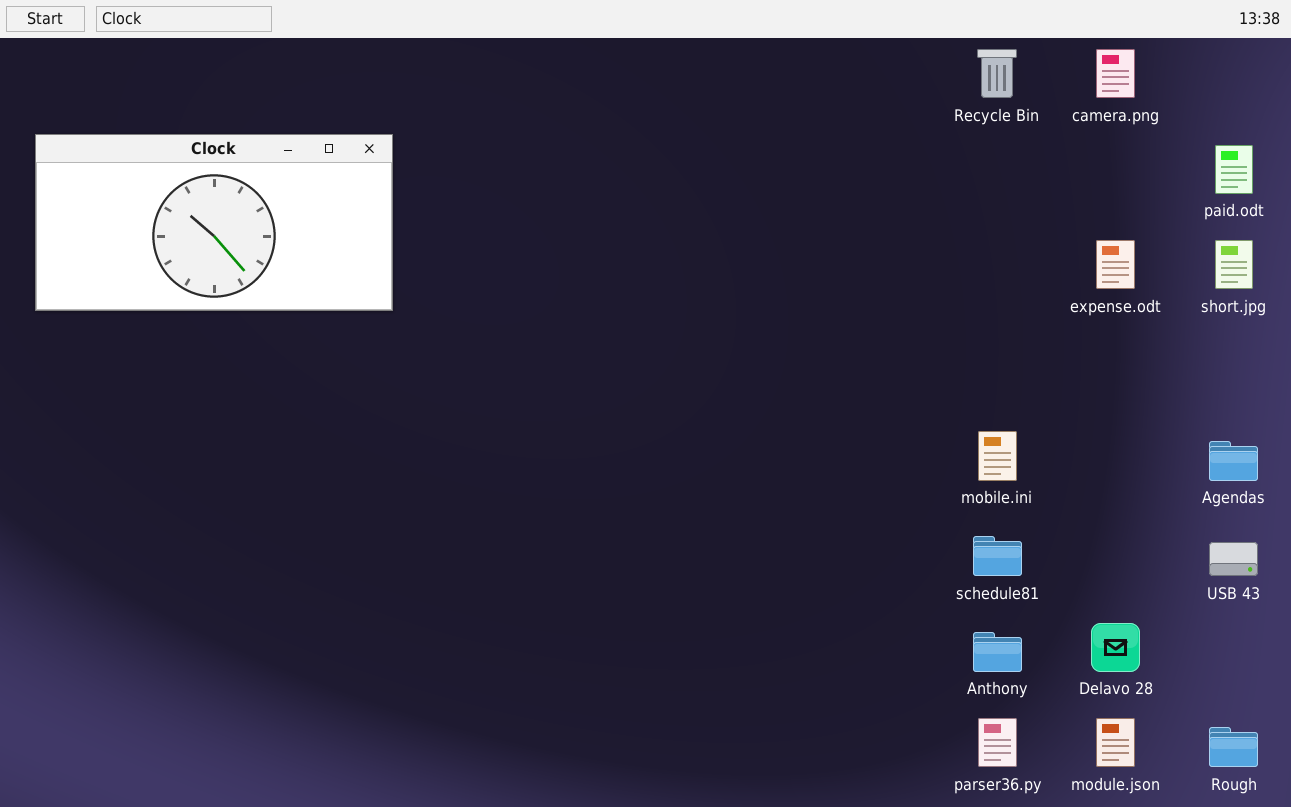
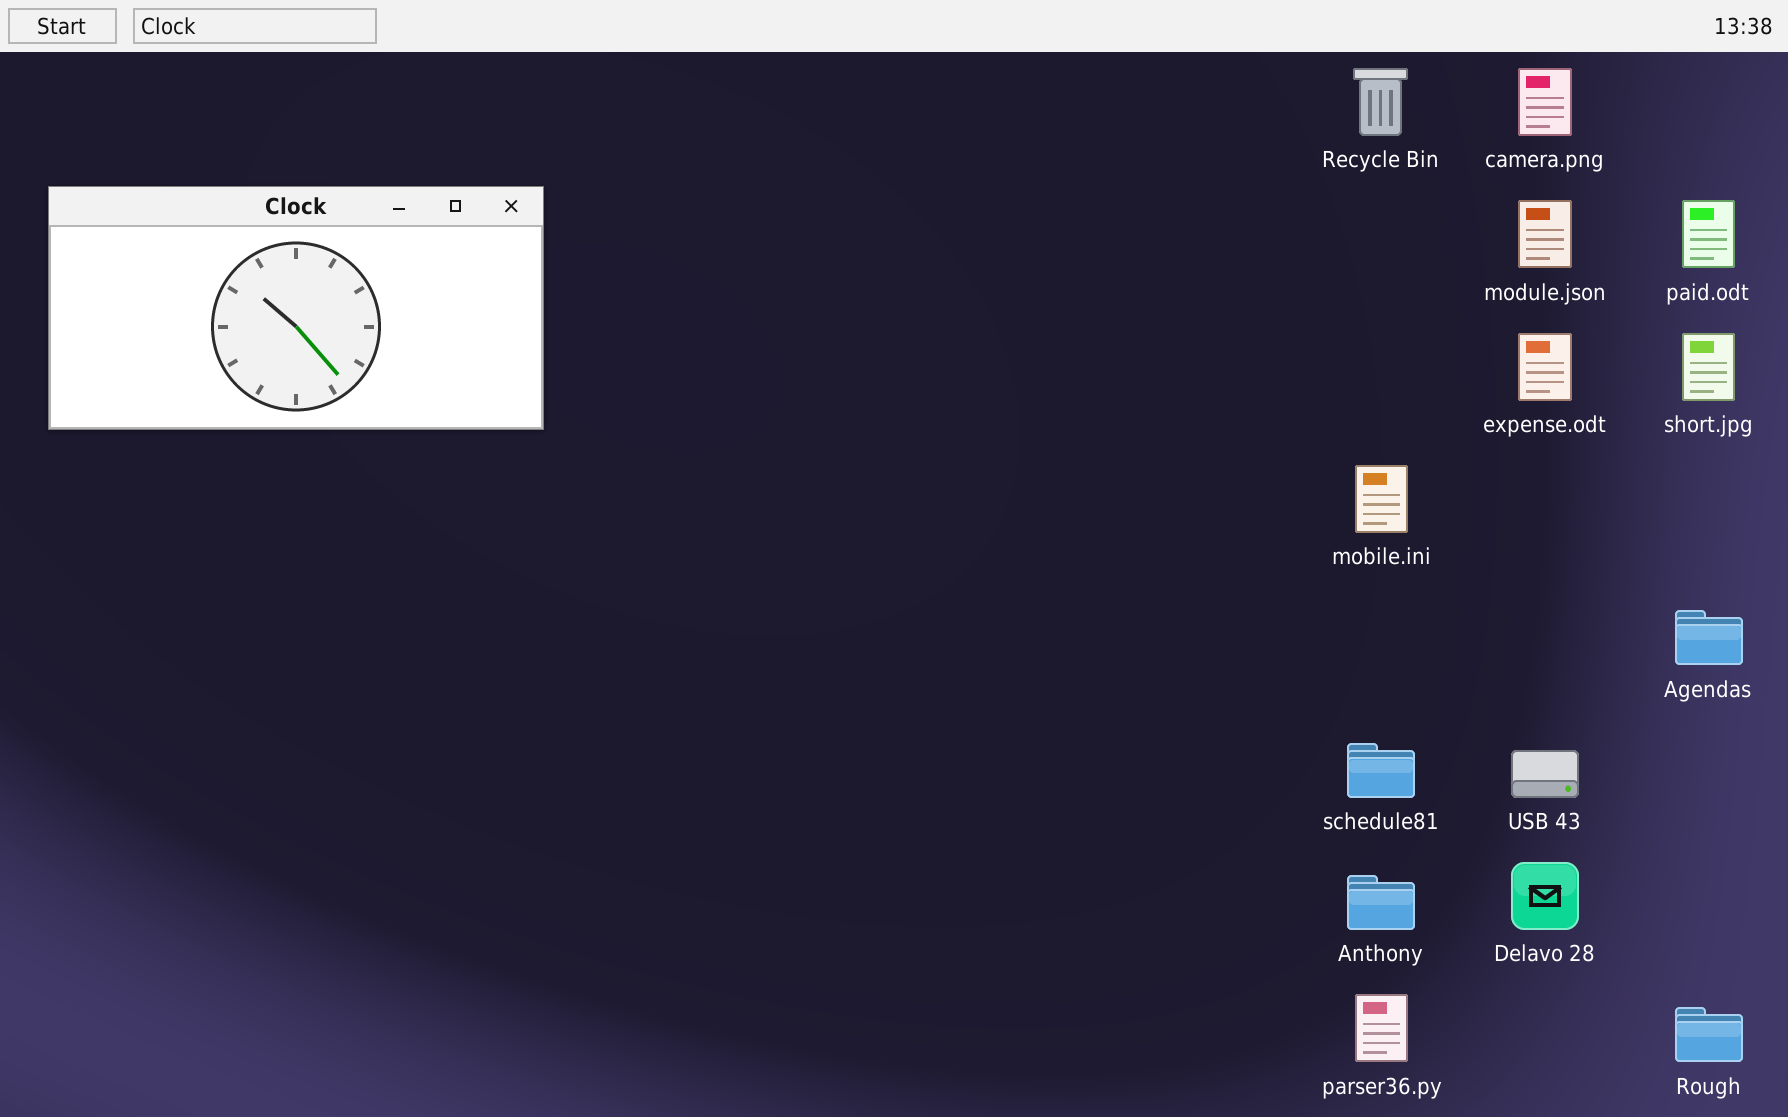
mobile.ini: [978,431,1017,481] -> [1355,465,1408,533], moved
USB 43: [1209,542,1258,576] -> [1511,750,1579,798], moved
module.json: [1096,718,1135,767] -> [1518,200,1572,268], moved

